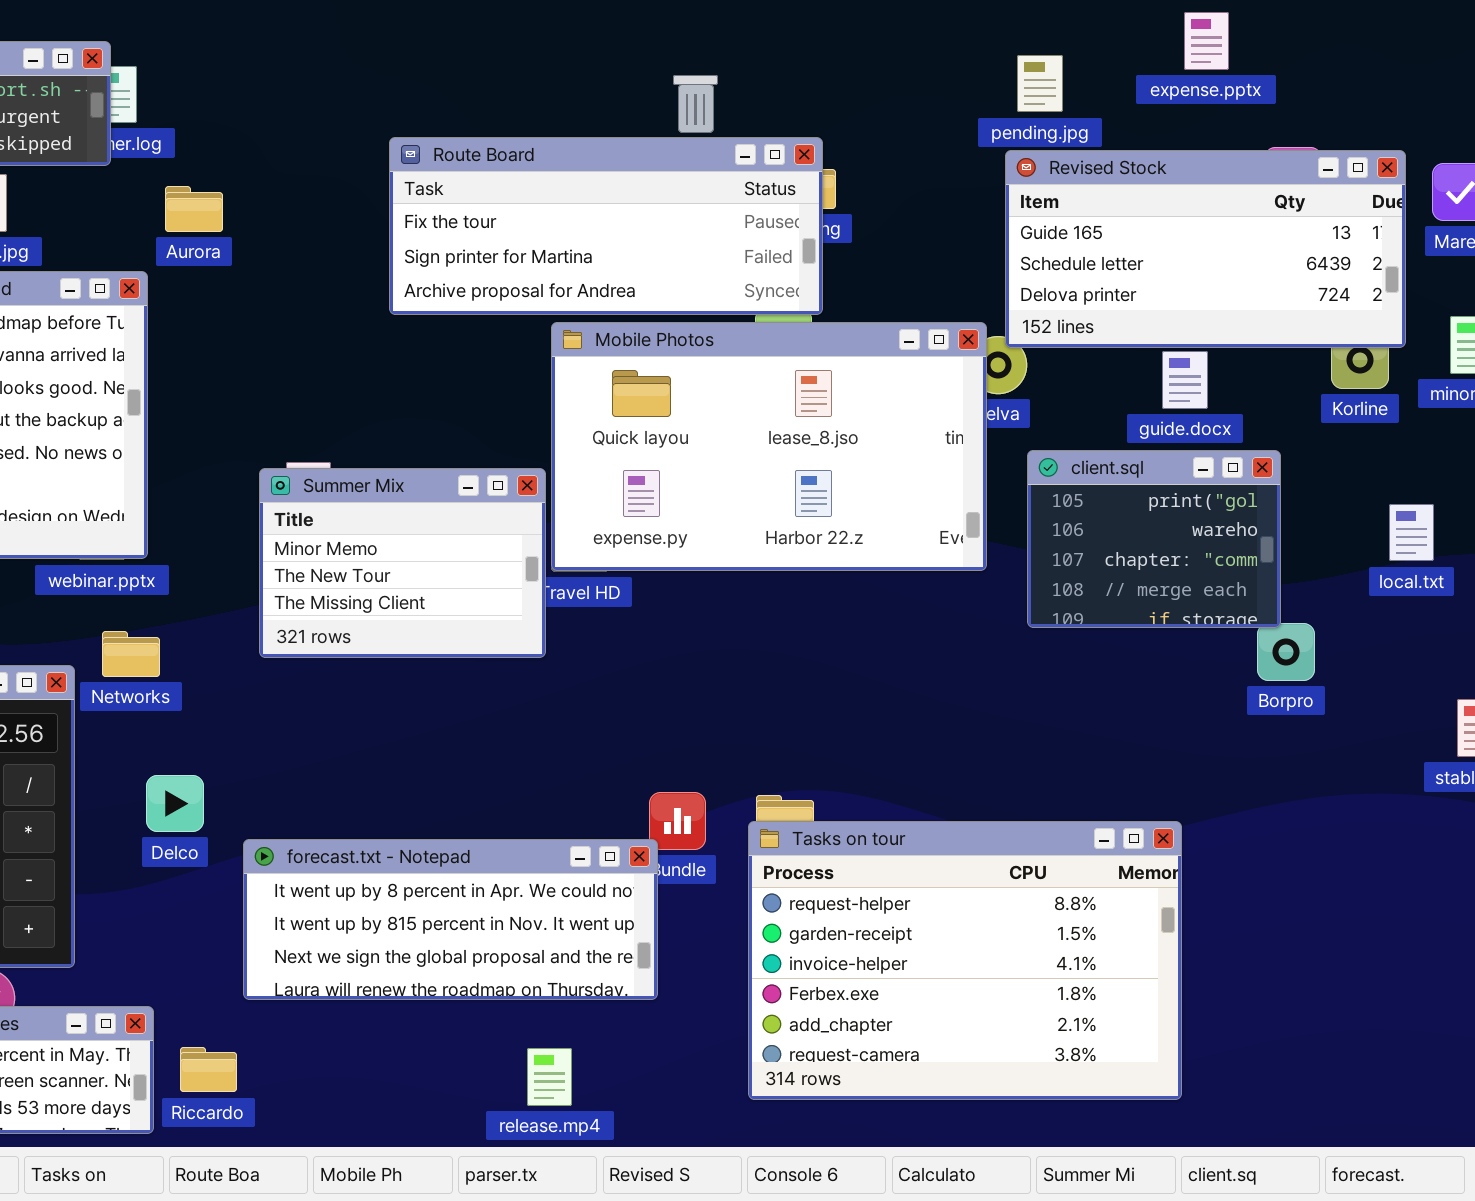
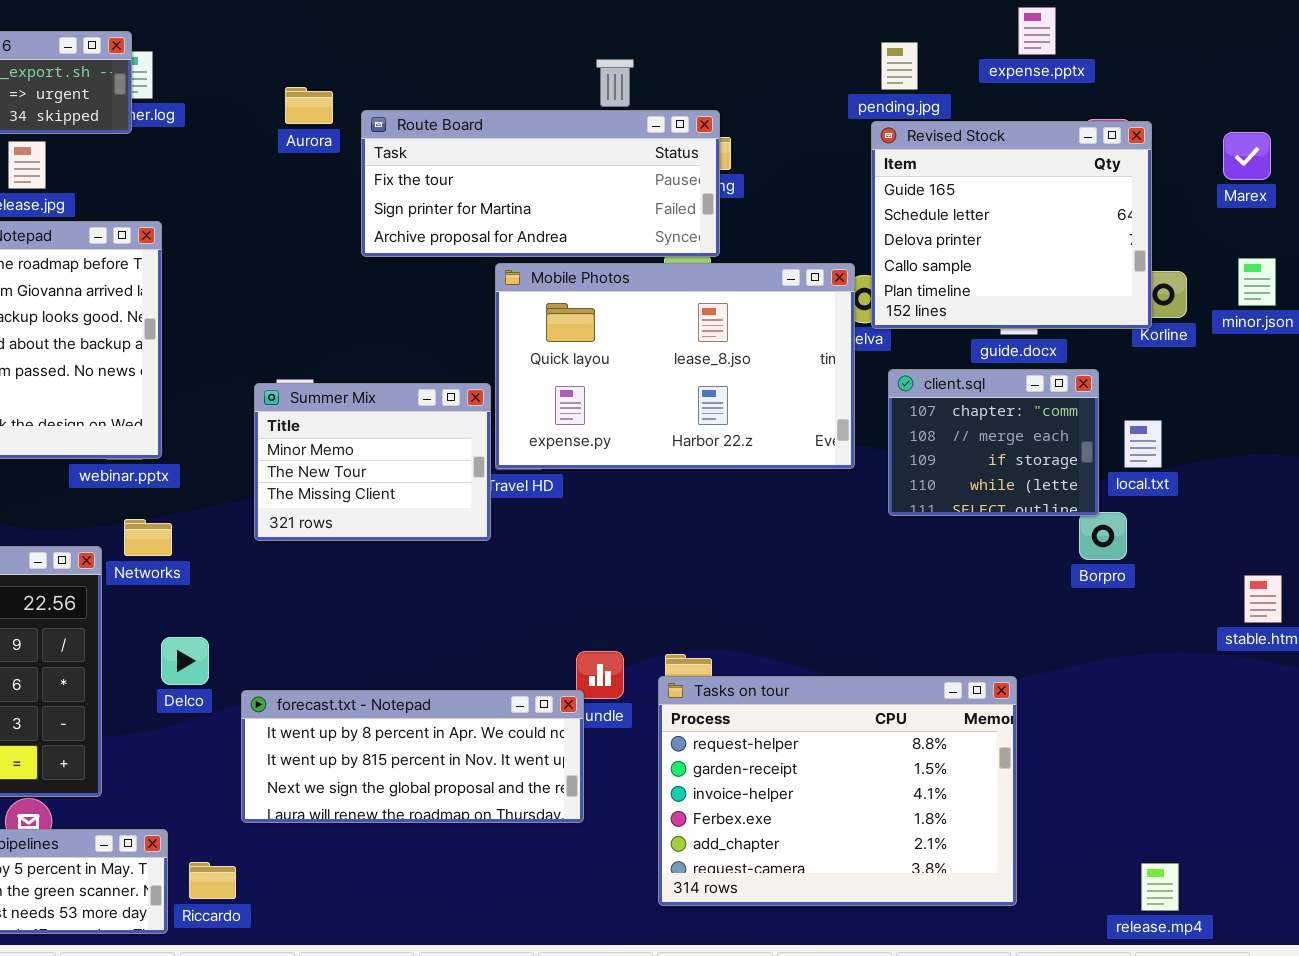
Revised Stock: [1005,150,1406,348] -> [871,121,1152,329], resized
Aurora: [165,186,223,232] -> [285,87,333,124], moved
client.sql: [1027,450,1281,628] -> [888,369,1099,516], scrolled down 2 rows
local.txt: [1389,504,1434,561] -> [1124,420,1162,468], moved
release.mp4: [527,1048,572,1106] -> [1141,863,1179,911], moved

